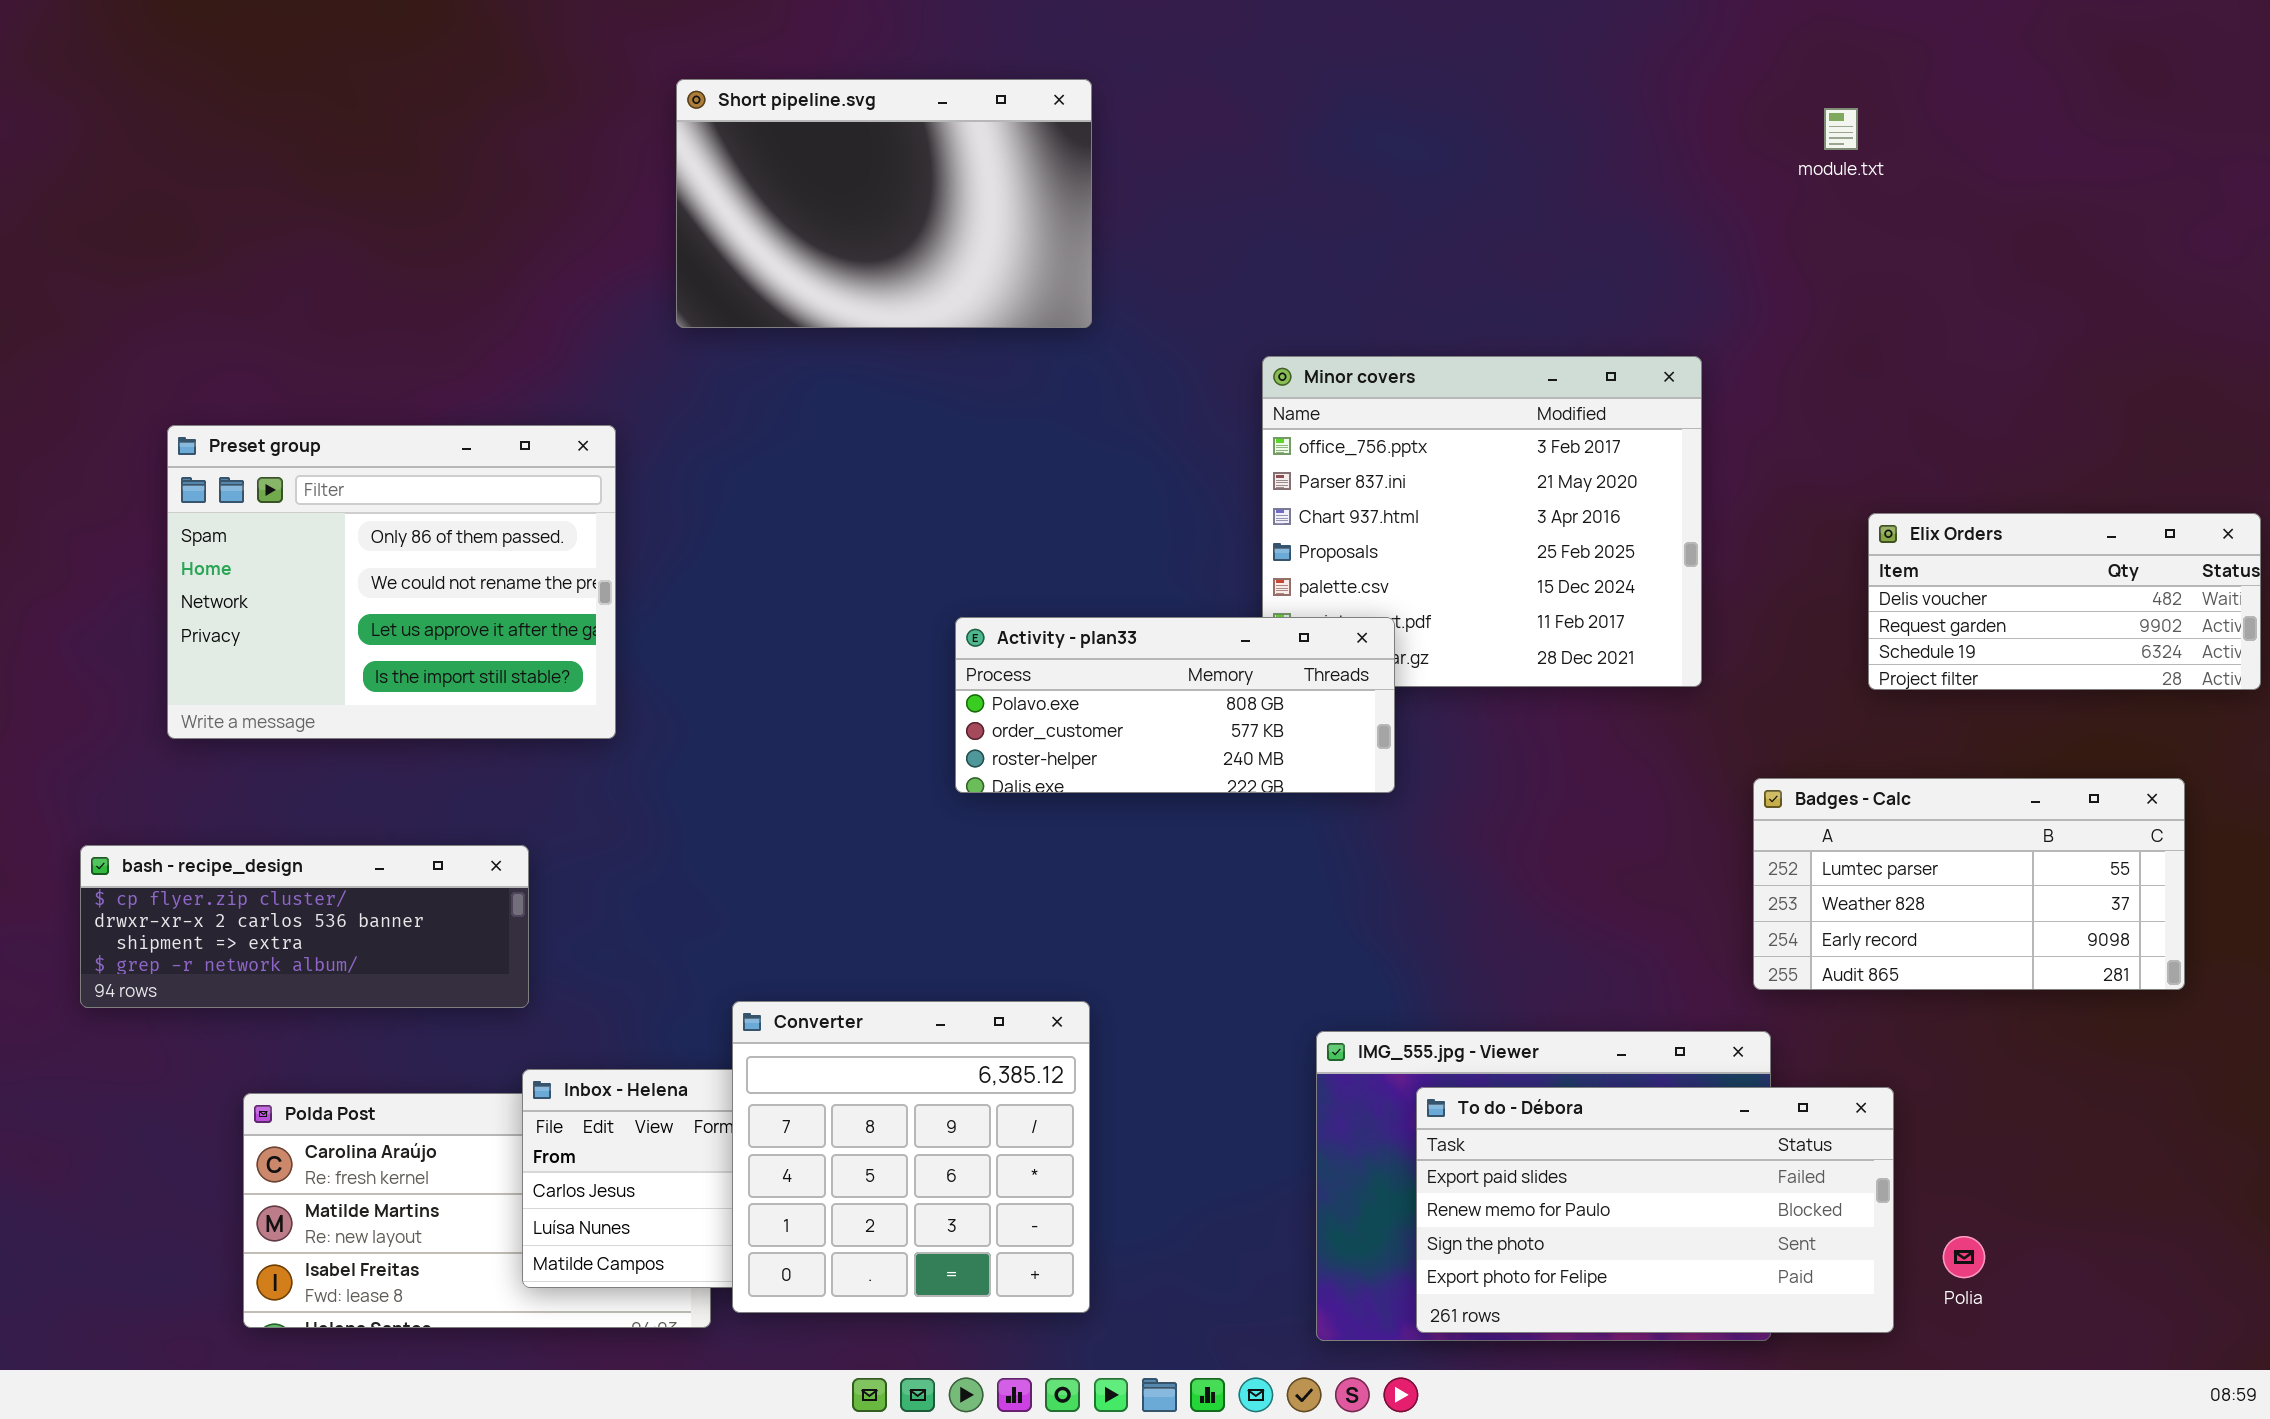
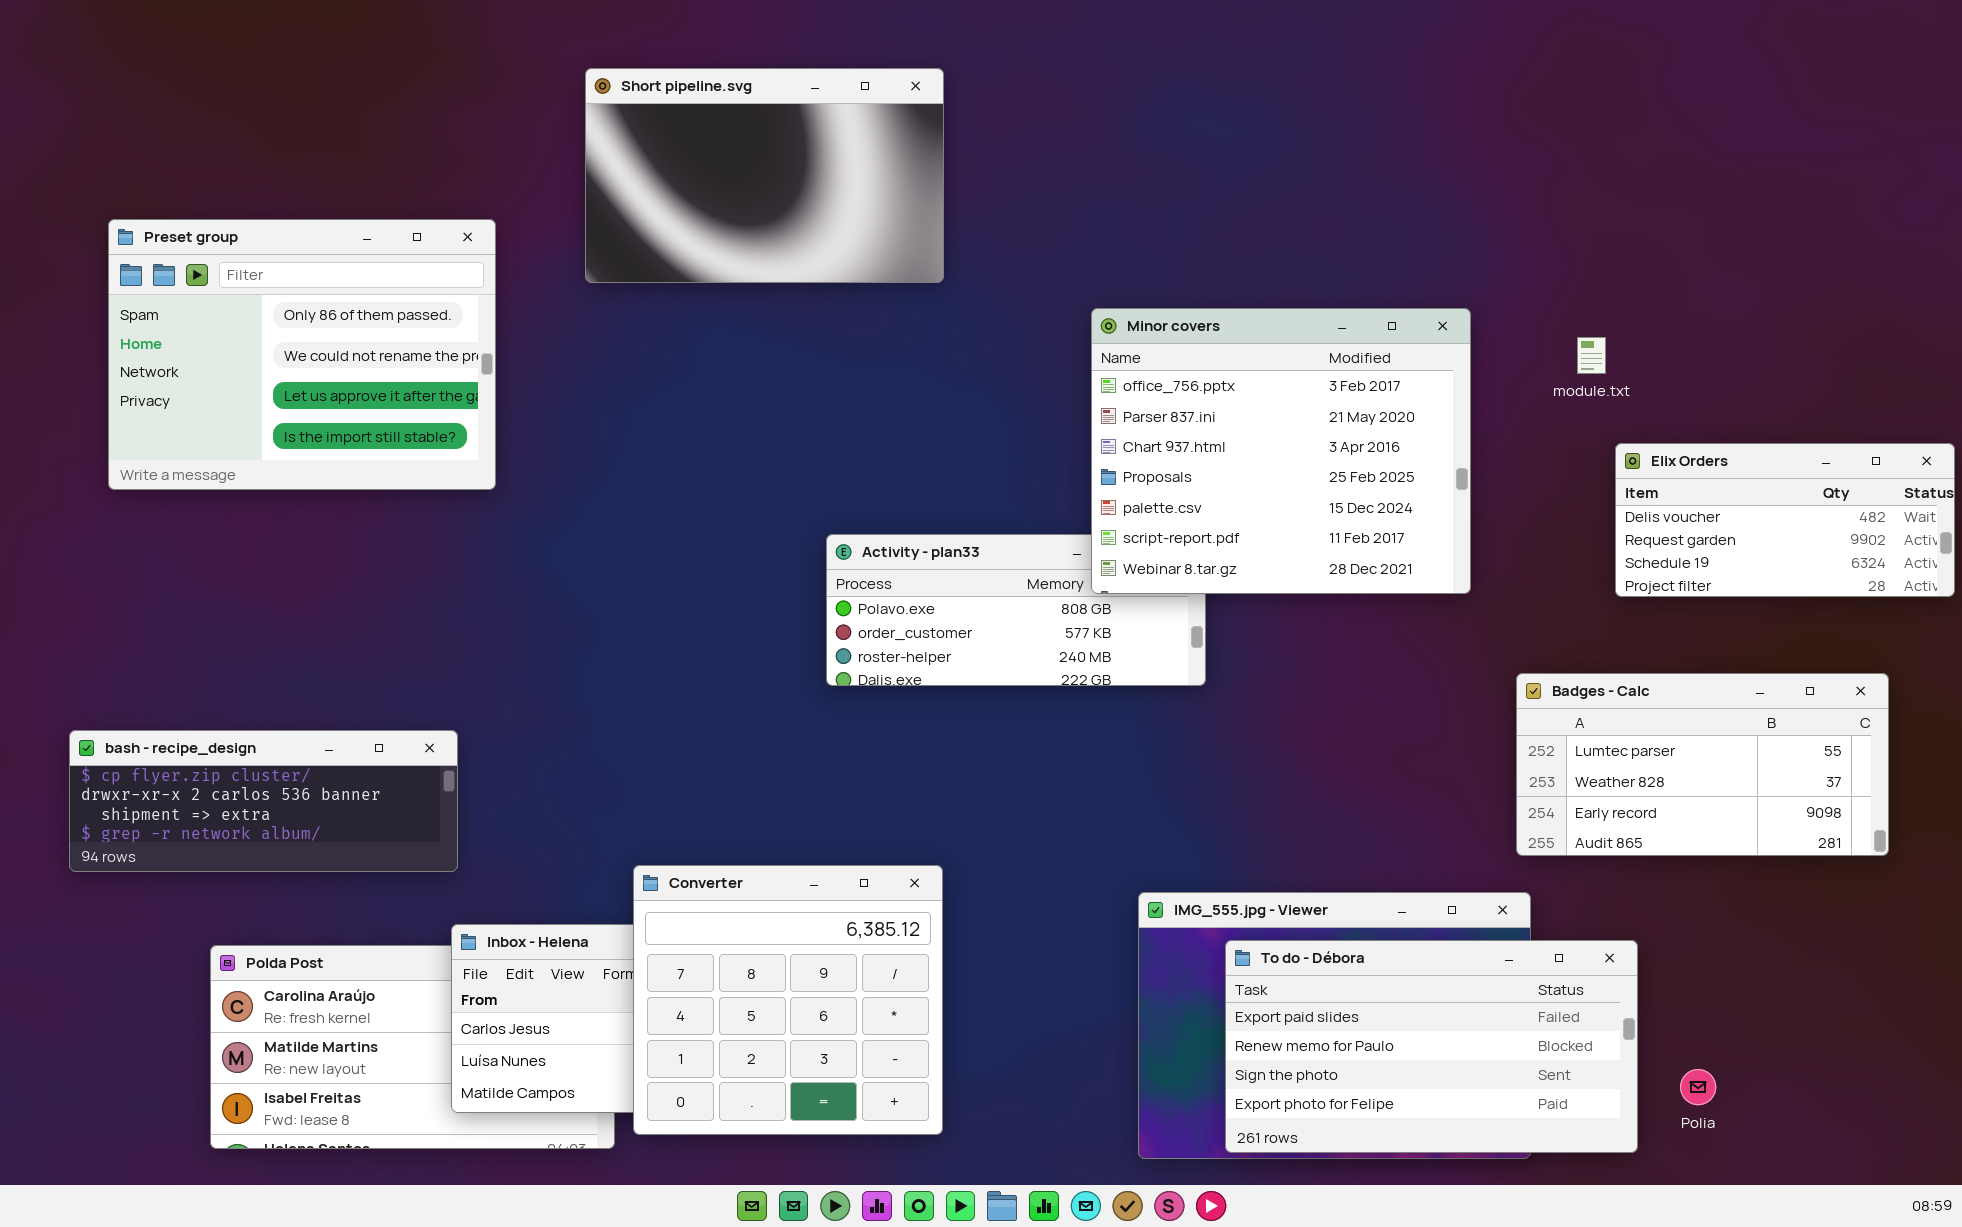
module.txt: [1824,108,1858,150] -> [1577,337,1606,374], moved
Minor covers: [1262,356,1702,687] -> [1091,308,1471,594], raised
Preset group: [167,425,616,739] -> [108,219,496,490], moved

